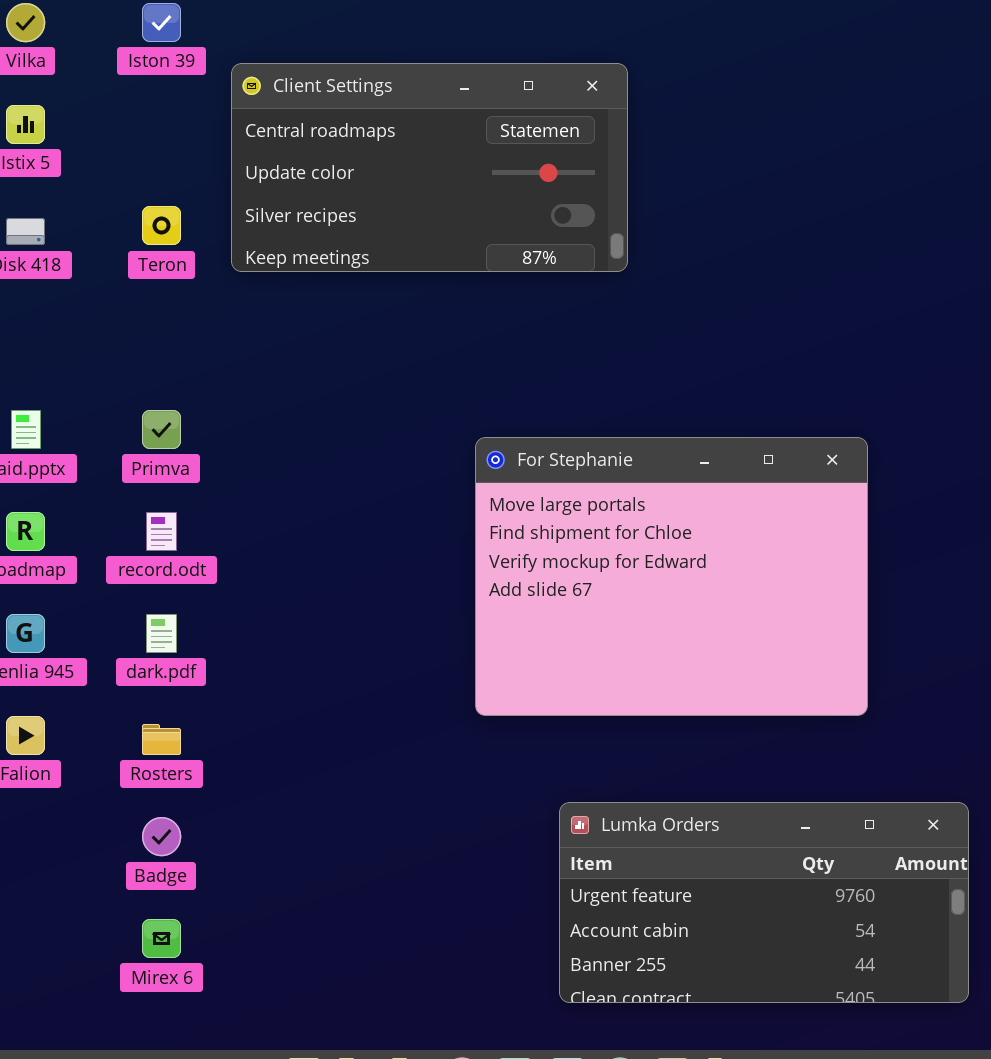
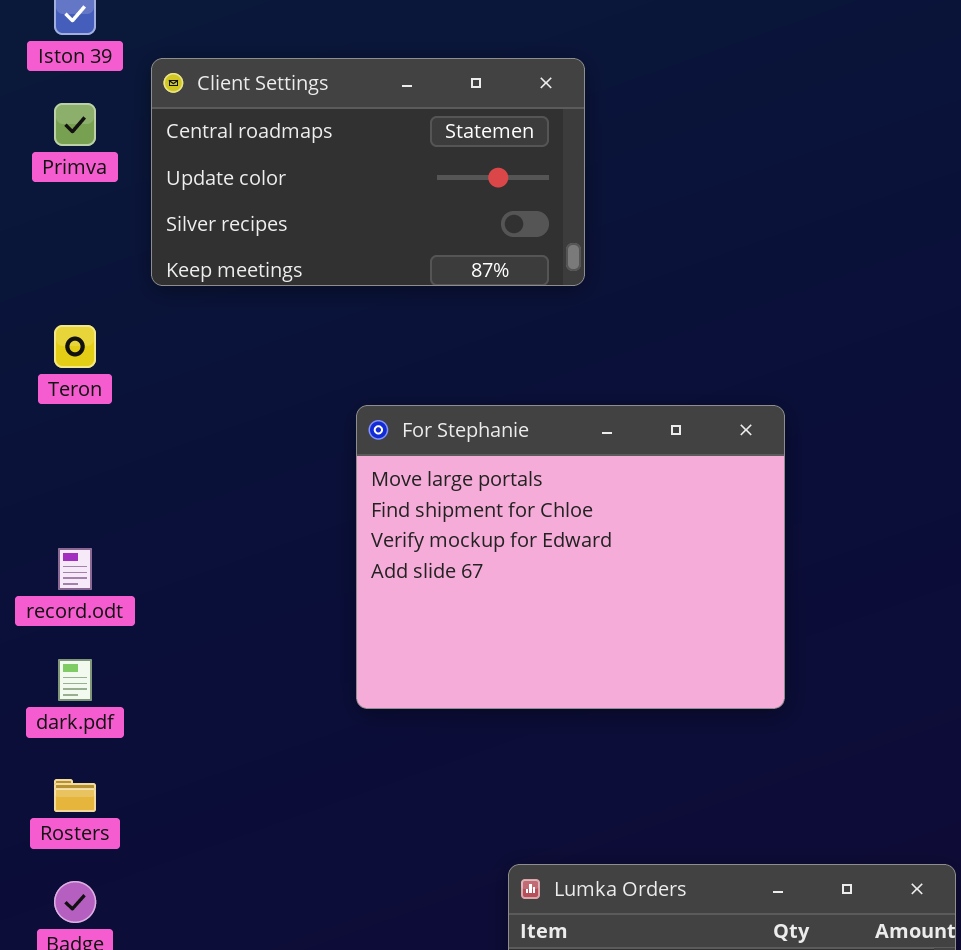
Teron: [142,206,181,245] -> [54,325,96,368], moved
Primva: [142,410,181,449] -> [54,103,96,146], moved
For Stephanie: [475,437,868,716] -> [356,405,785,709], moved

